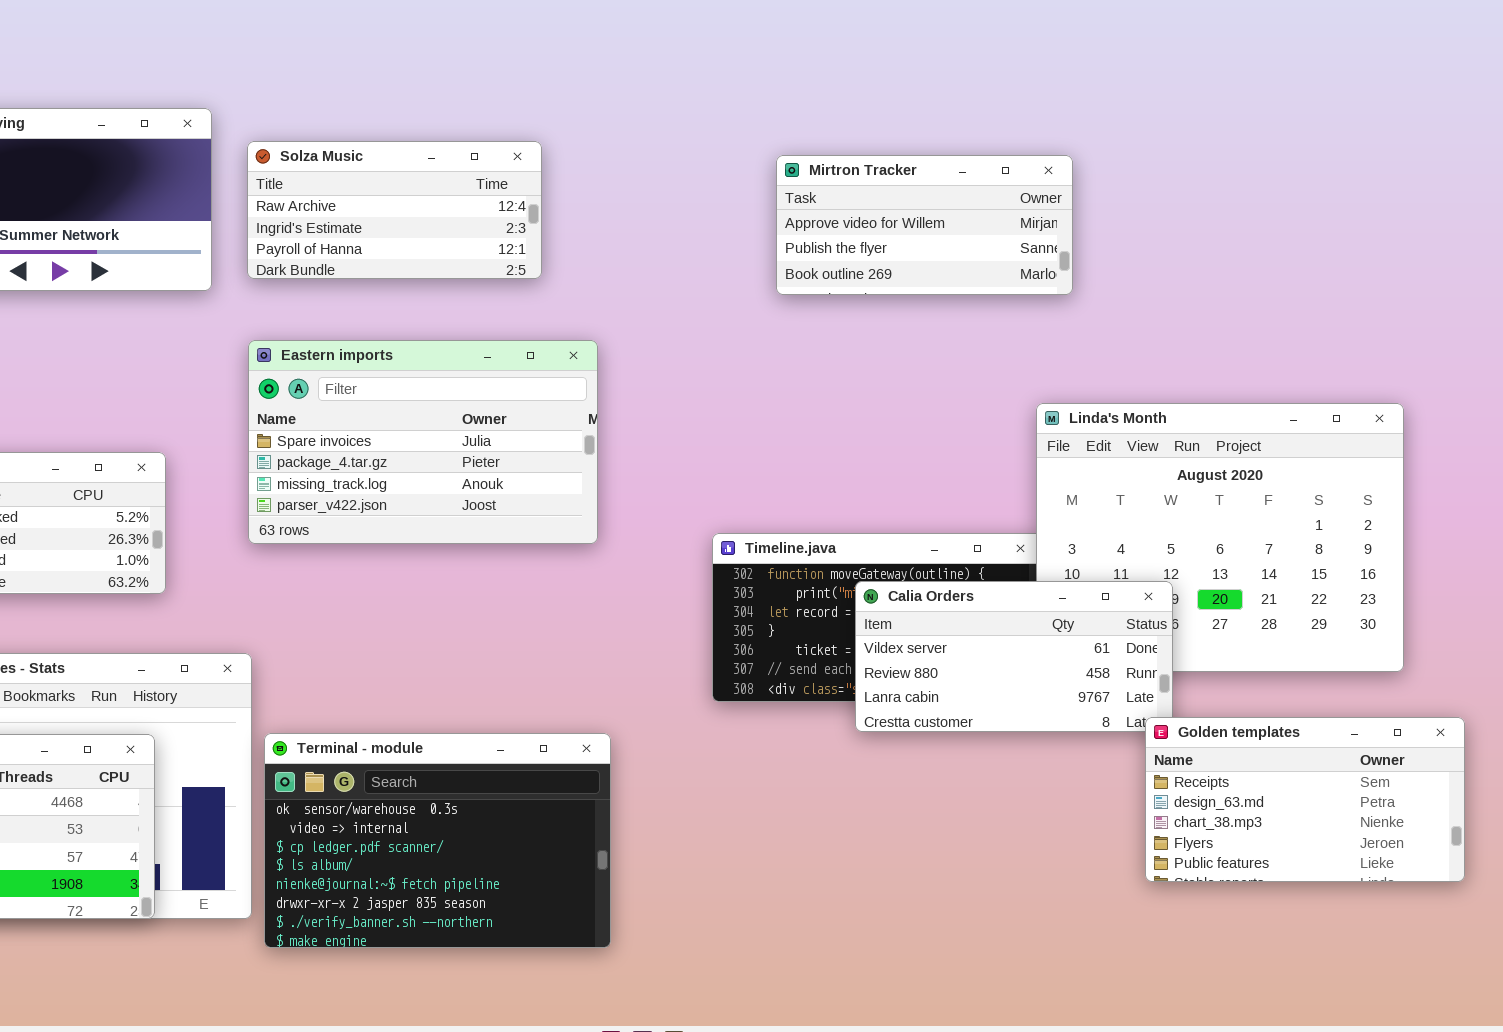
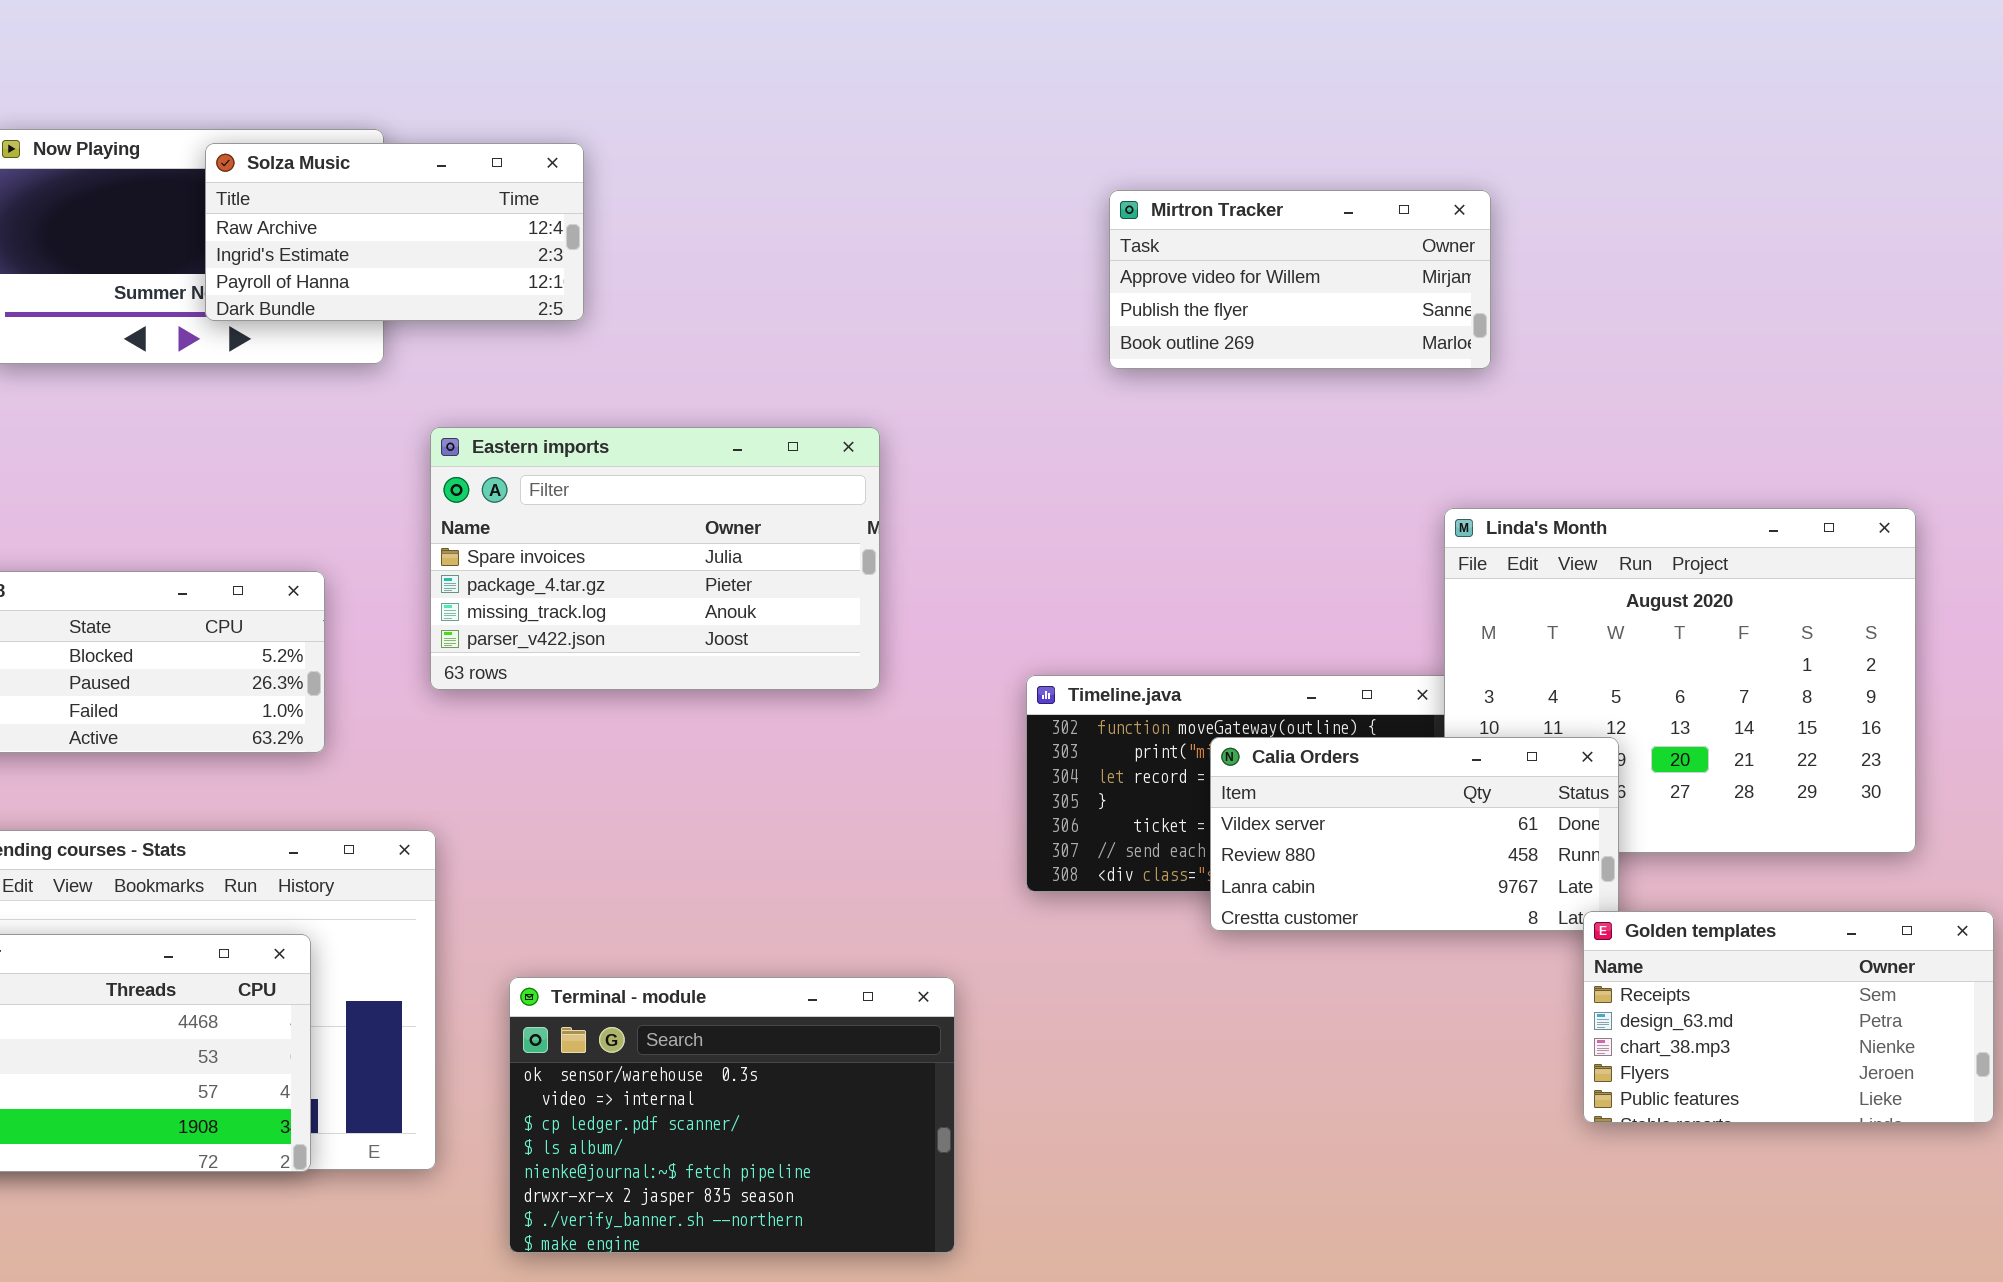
Solza Music: [247,141,542,279] -> [205,143,584,321], moved
Terminal - module: [264,733,611,948] -> [509,977,955,1253], moved

